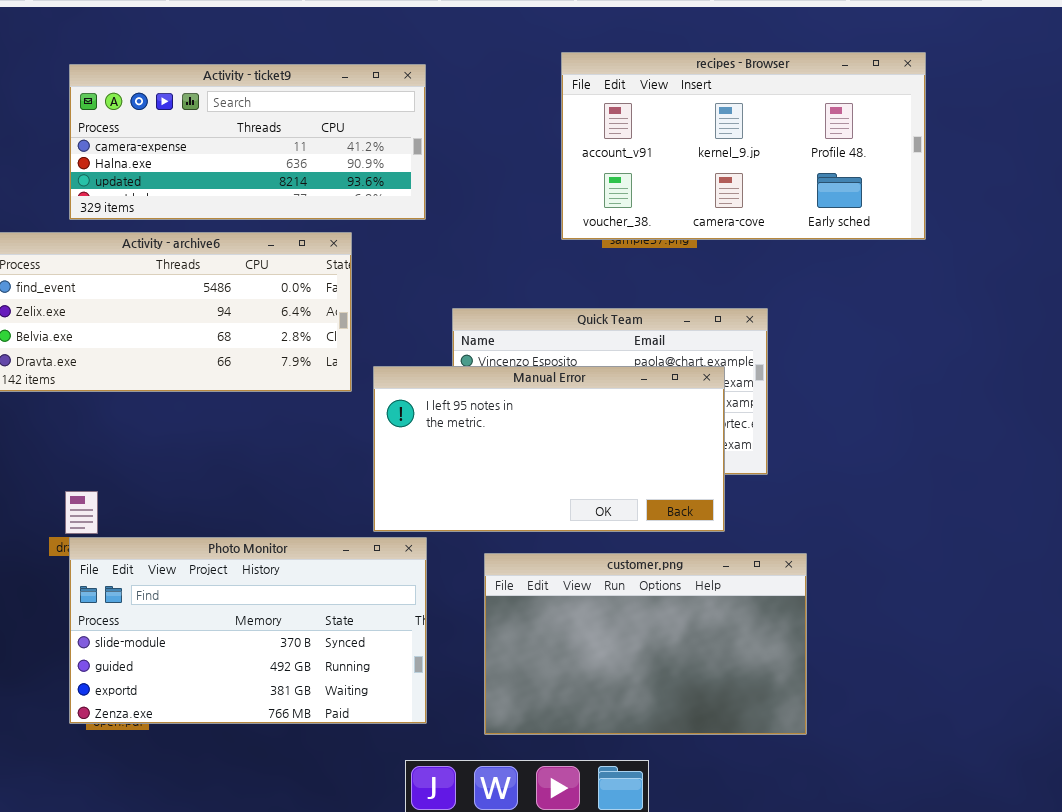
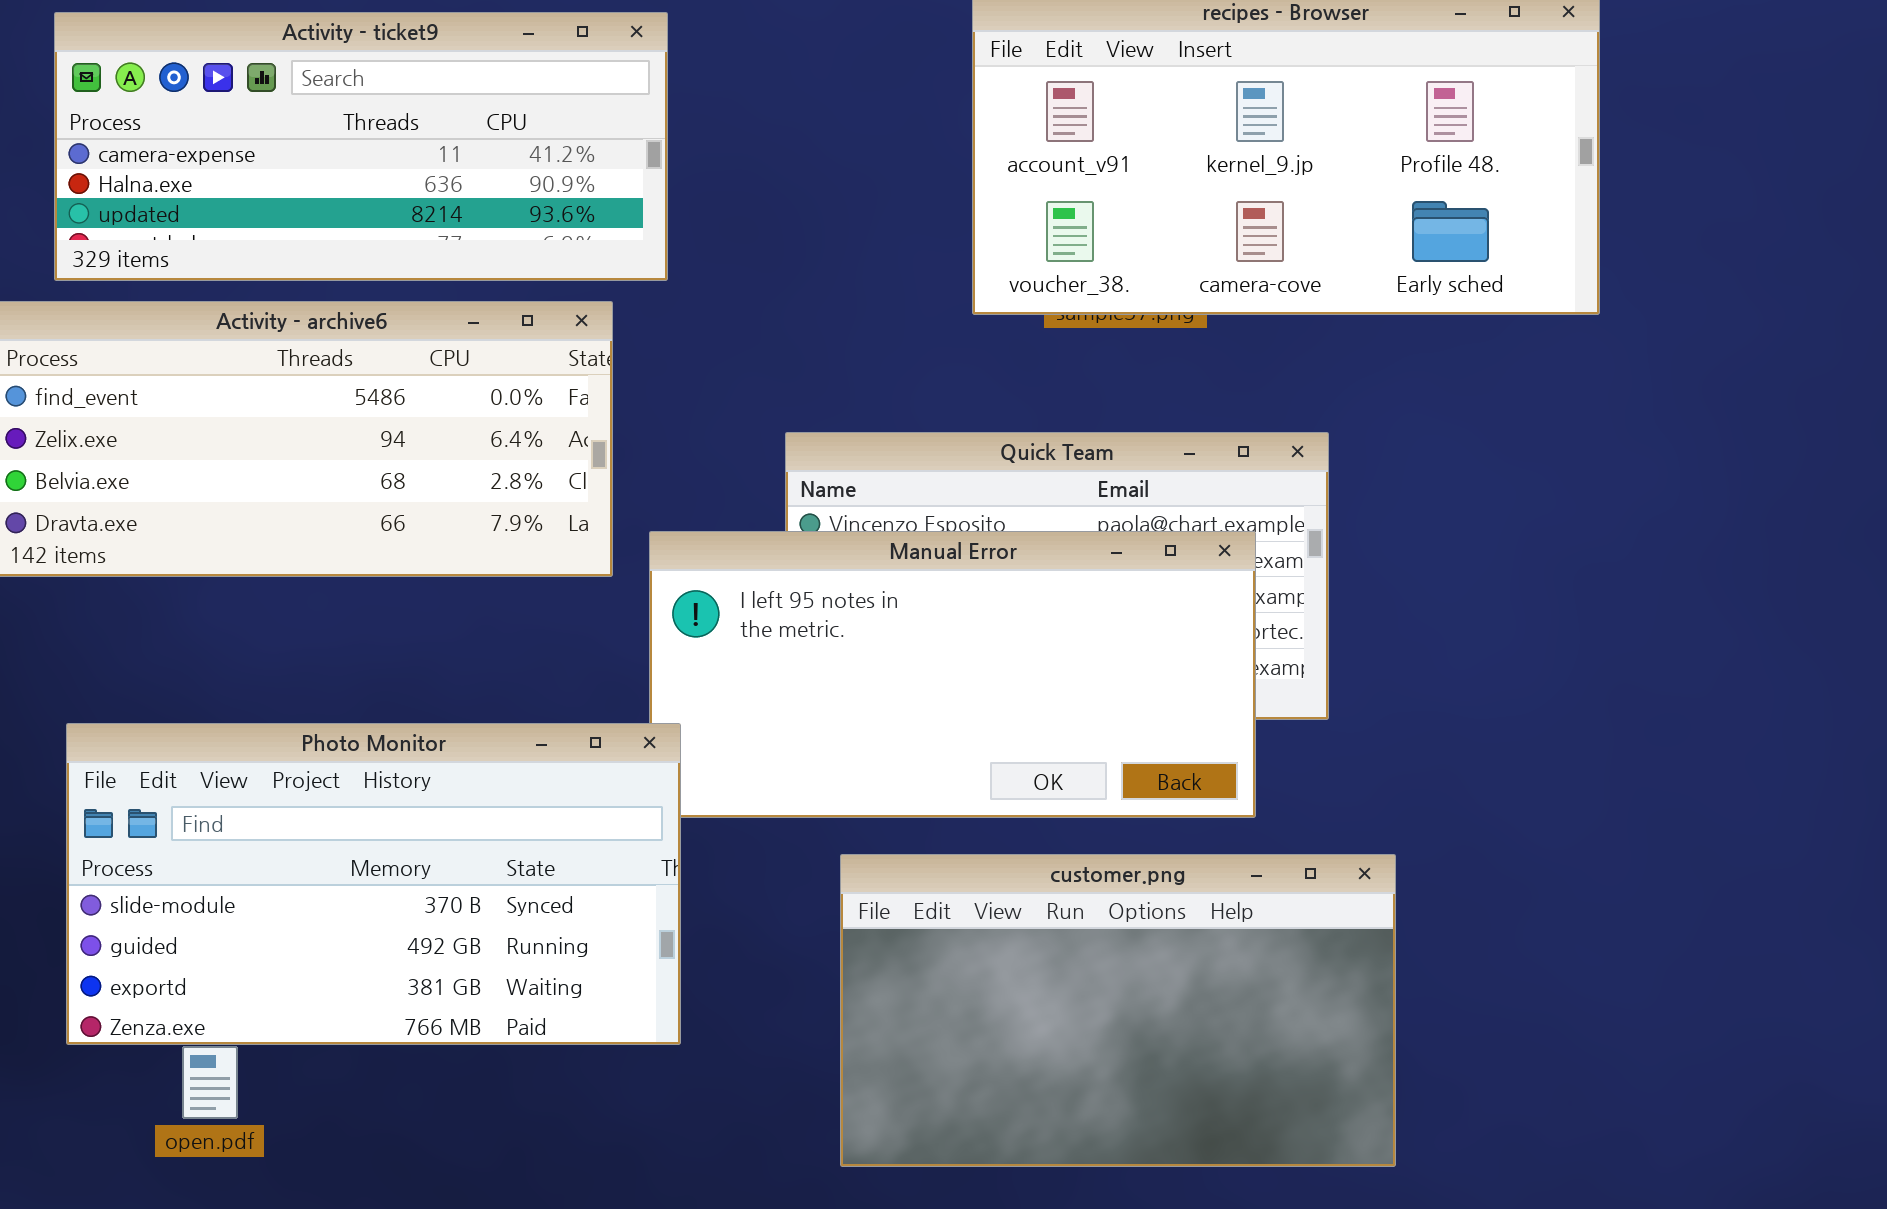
Activity - ticket9: [69,64,426,220] -> [54,12,668,281], moved
Photo Monitor: [69,537,427,724] -> [66,723,681,1045], moved

